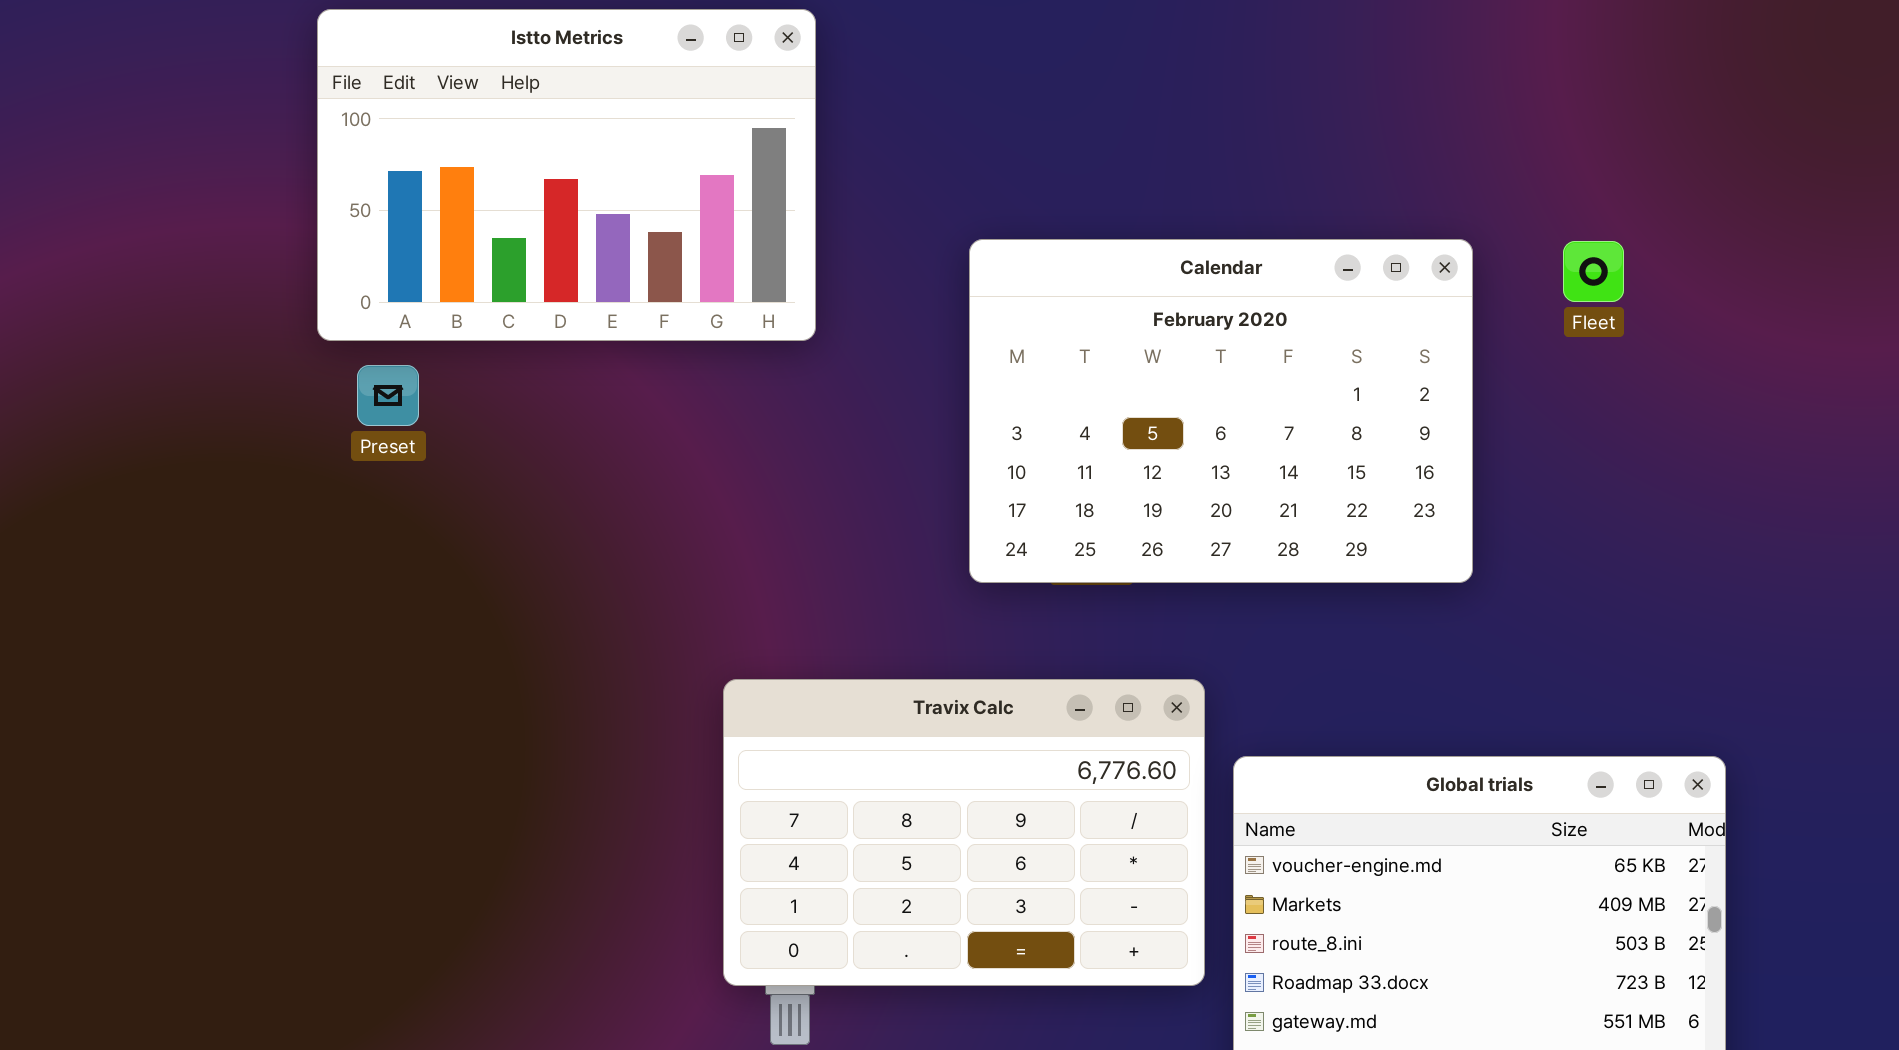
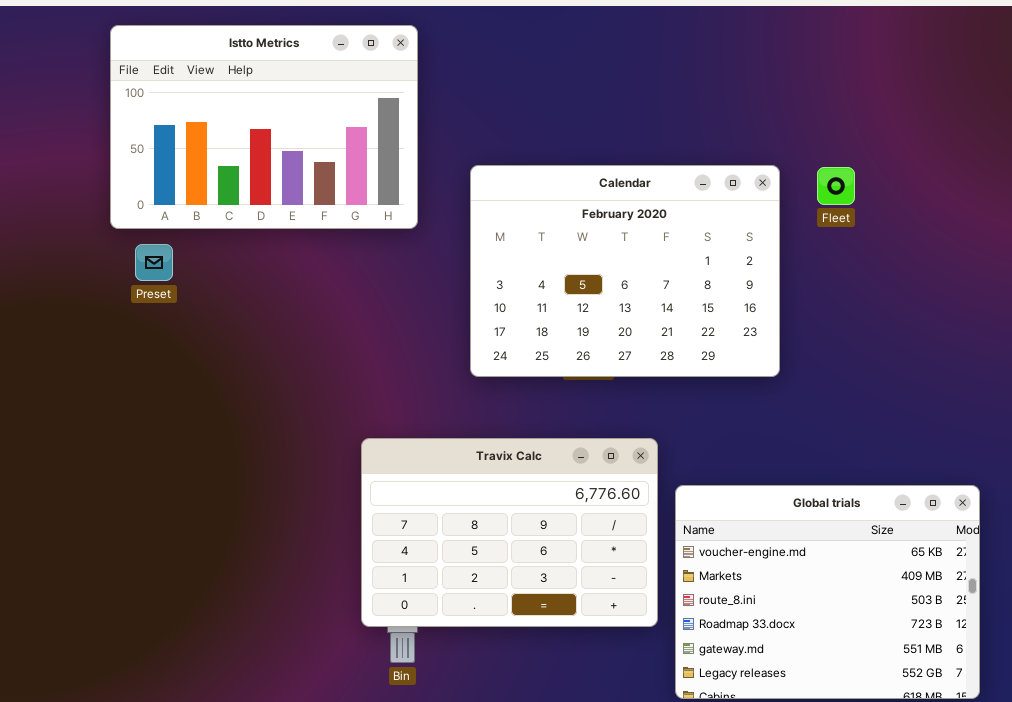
Calendar: [969,239,1473,583] -> [470,165,780,377], moved
Fleet: [1563,241,1624,302] -> [817,167,855,205], moved

